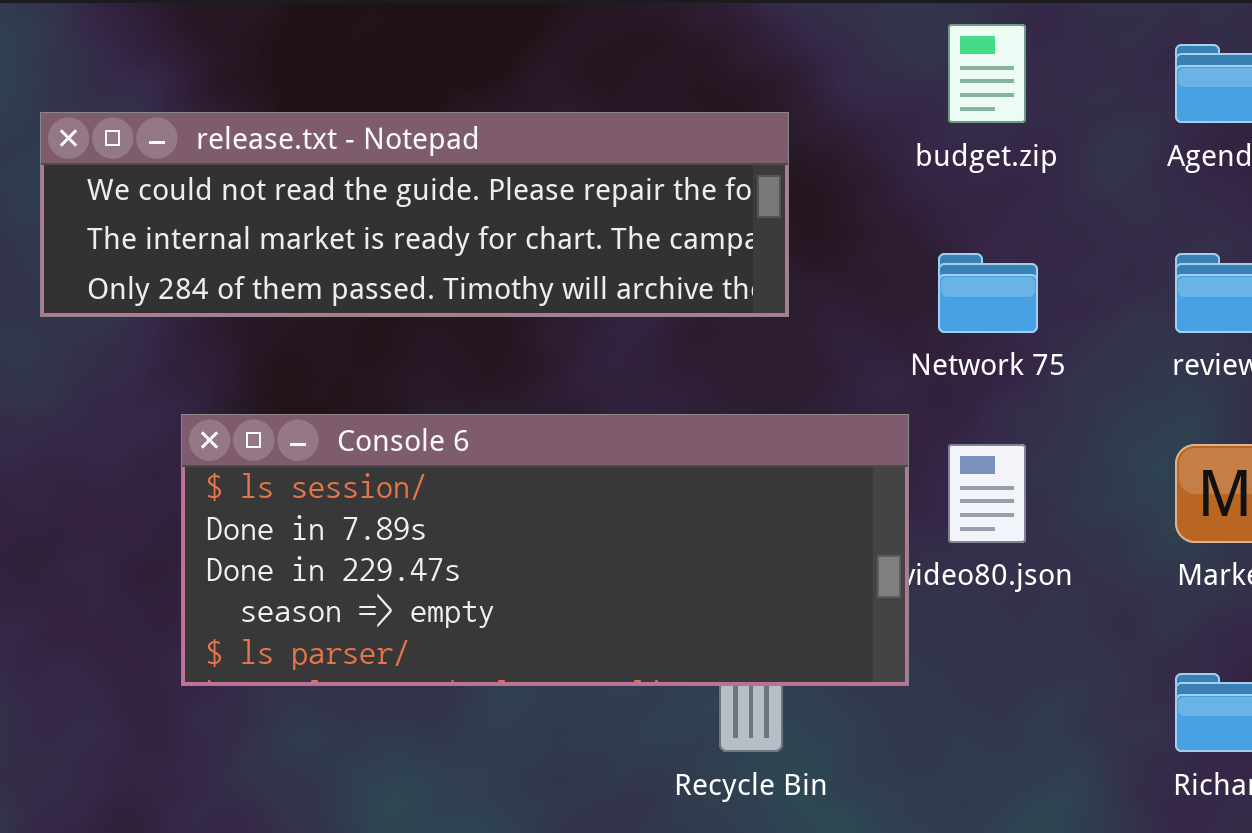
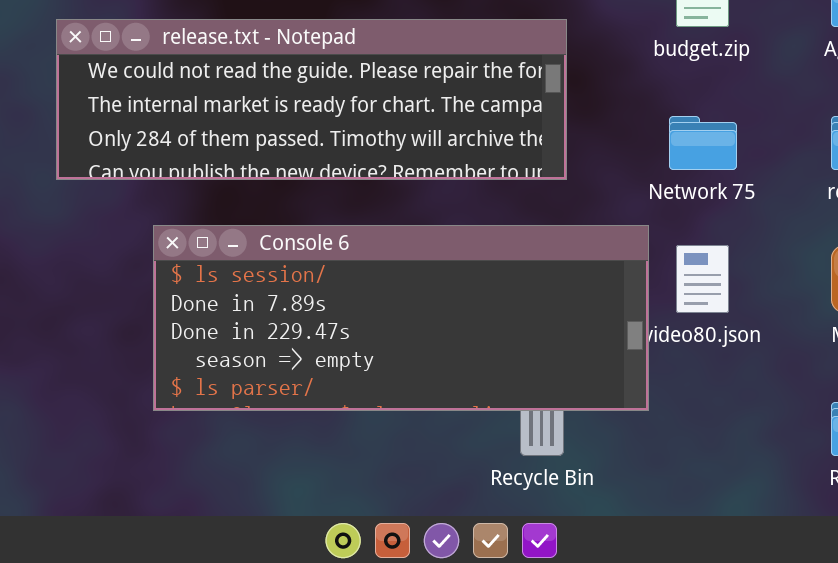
release.txt - Notepad: [40,112,789,317] -> [56,19,567,180], resized

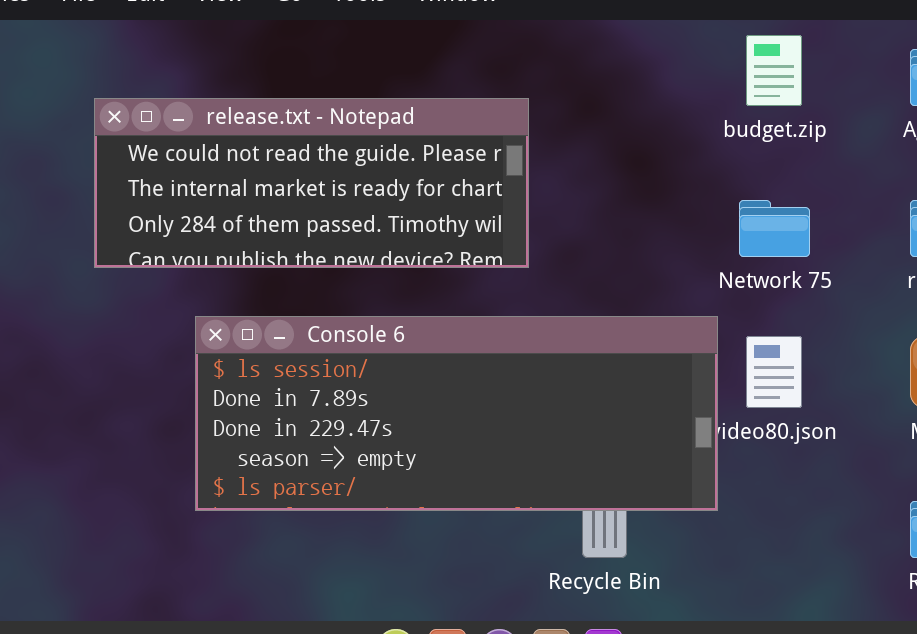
release.txt - Notepad: [56,19,567,180] -> [94,98,529,268], resized

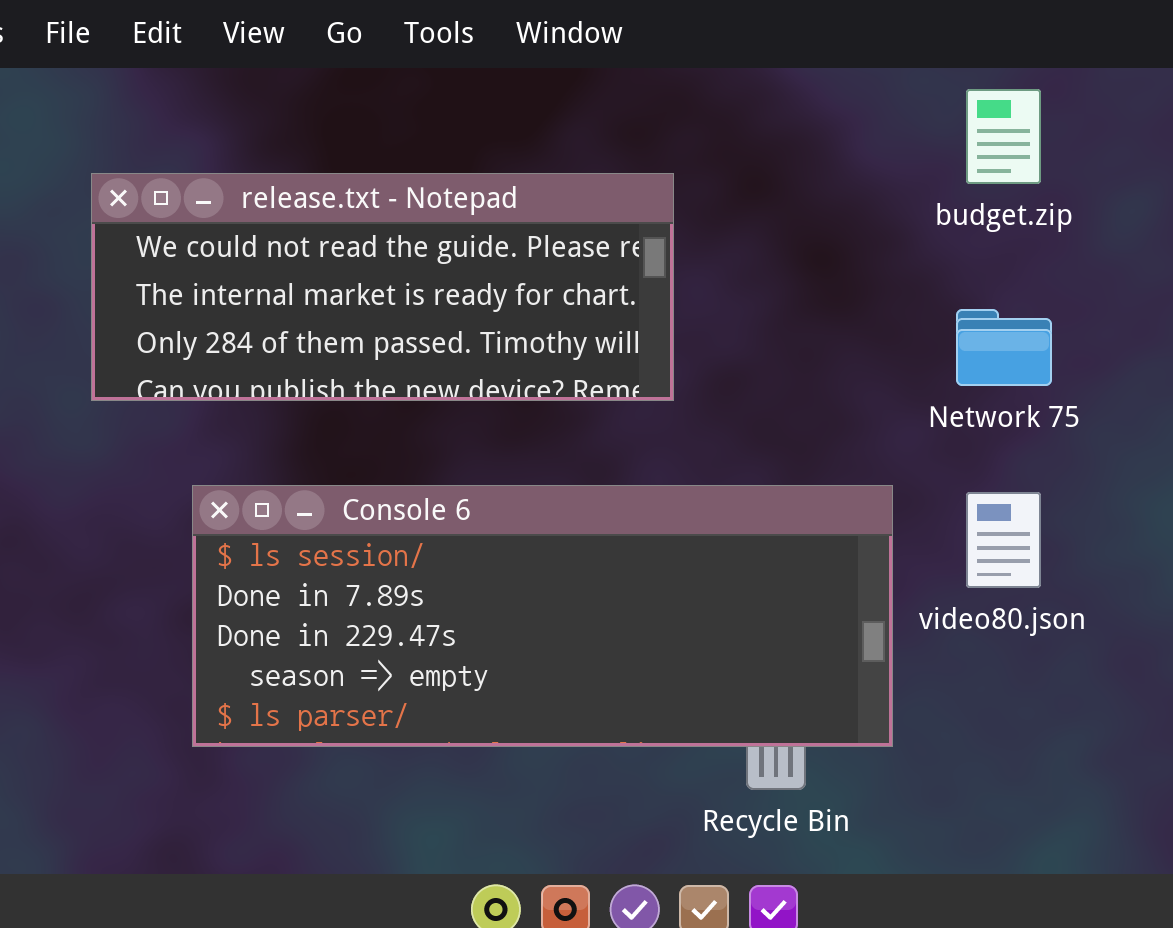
Console 6: [195,316,718,511] -> [192,485,893,747], moved

